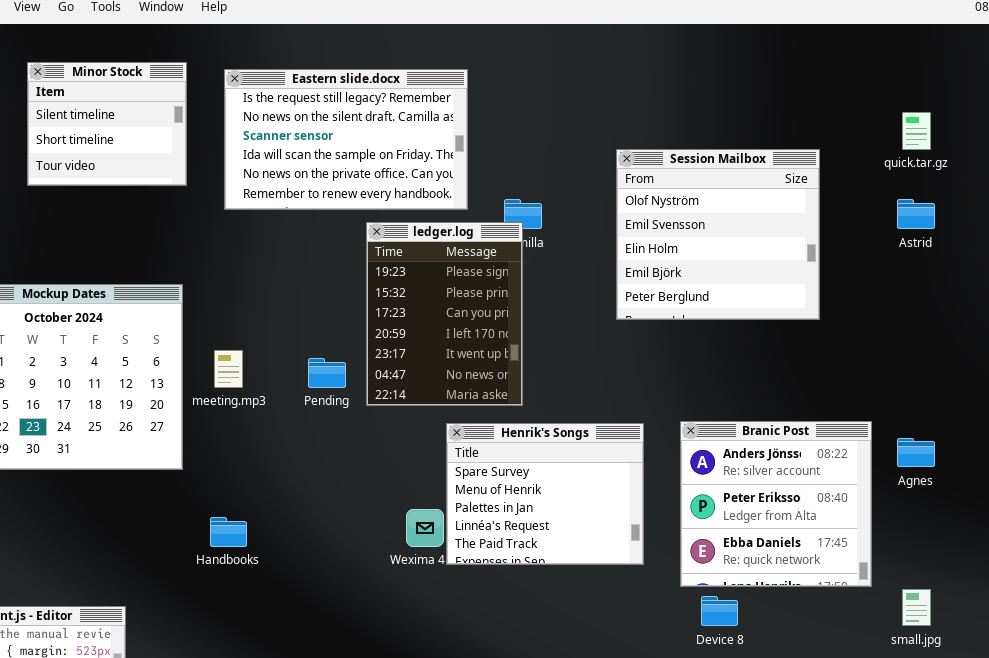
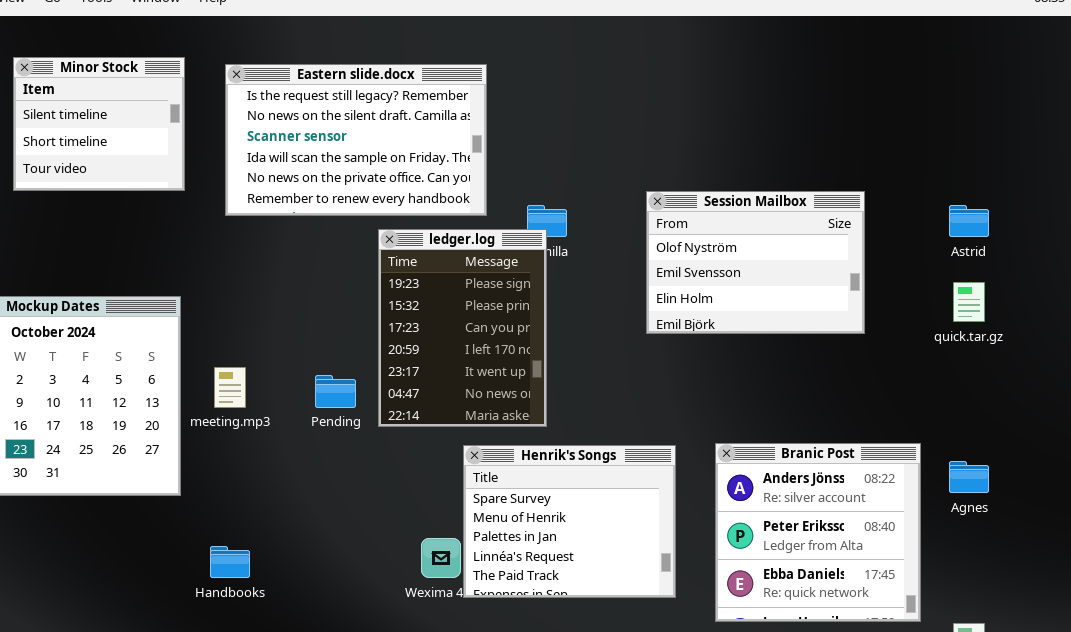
quick.tar.gz: [902,112,931,150] -> [953,282,985,322], moved
Session Mailbox: [616,149,820,320] -> [646,191,865,334], resized

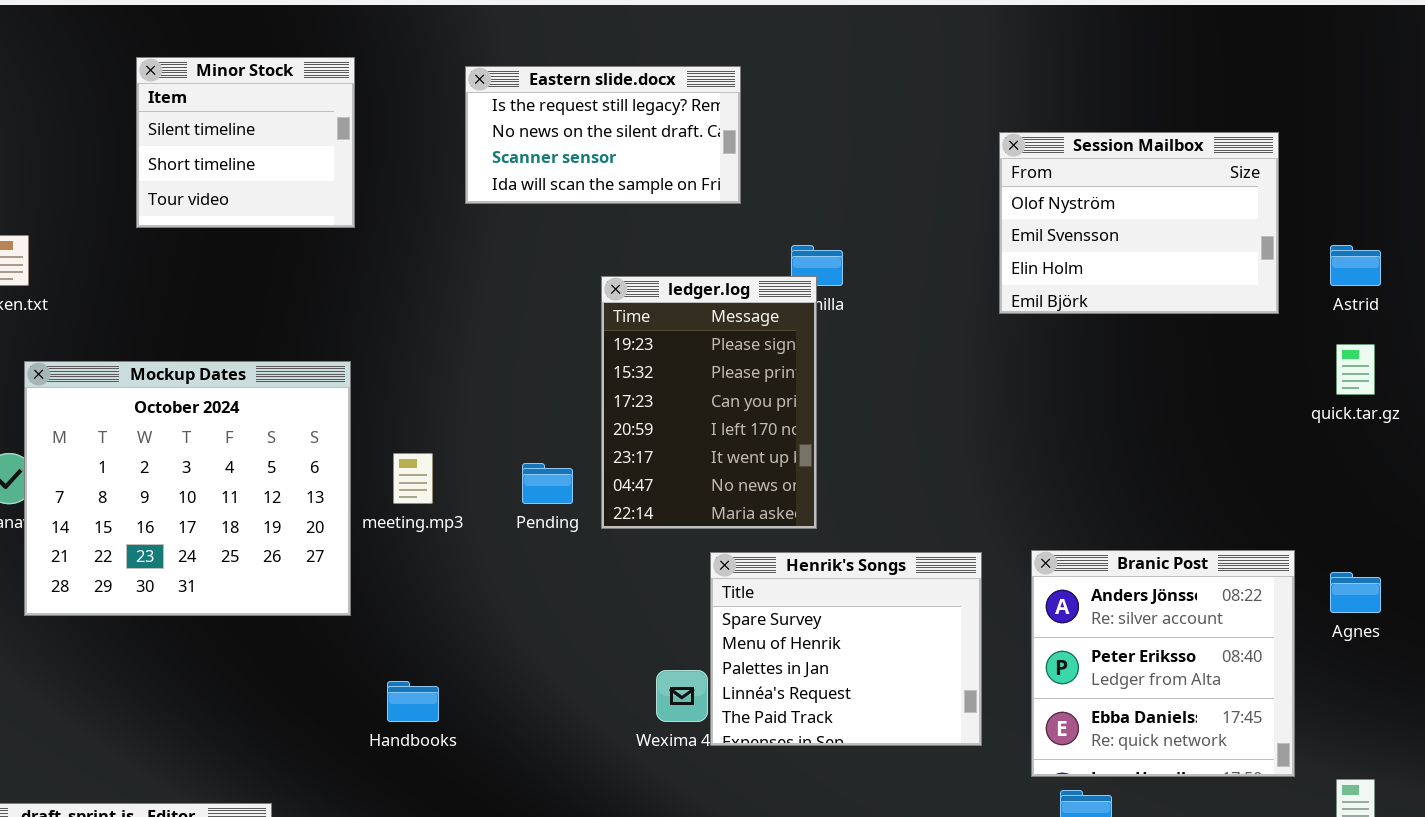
Eastern slide.docx: [225,64,487,216] -> [465,66,741,204], resized
Session Mailbox: [646,191,865,334] -> [999,132,1279,314], moved

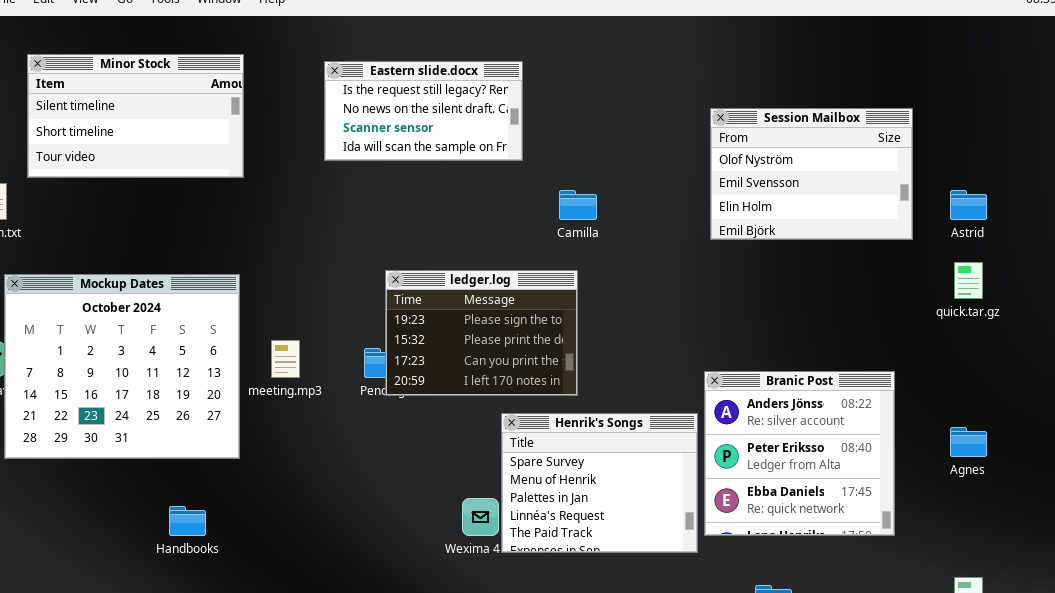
Minor Stock: [136,57,355,228] -> [27,54,244,178], resized
ledger.log: [601,276,817,529] -> [385,270,578,396], resized
Branic Post: [1031,550,1295,777] -> [704,371,895,536], moved
Handbooks: [387,681,439,722] -> [169,506,206,536], moved

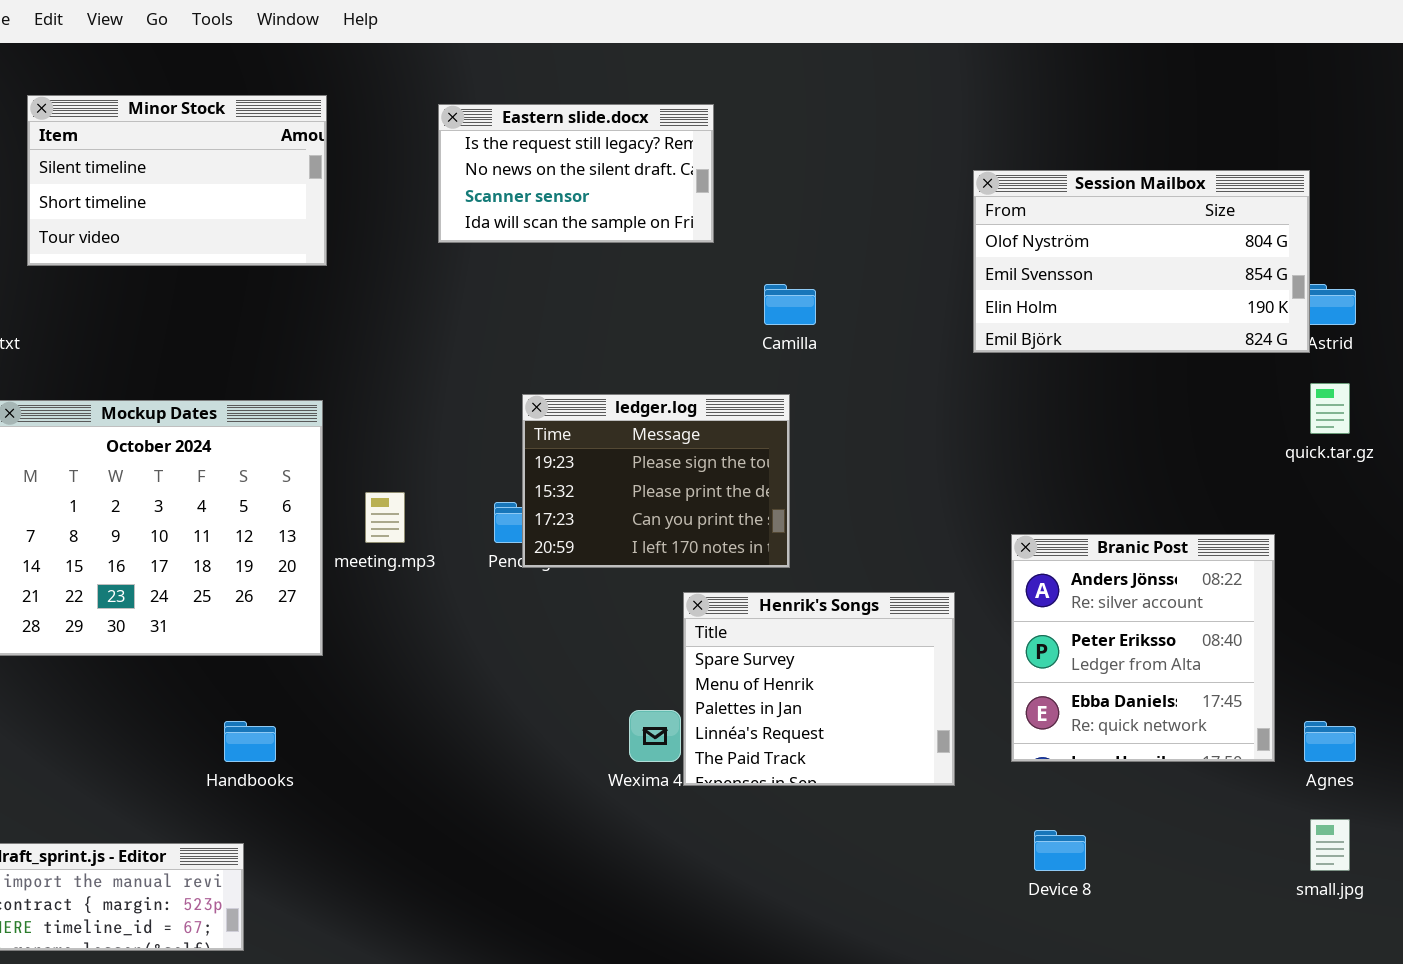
Session Mailbox: [710,108,913,240] -> [973,170,1310,353], resized
Branic Post: [704,371,895,536] -> [1011,534,1275,762], moved
Agnes: [950,427,987,457] -> [1304,721,1356,762], moved

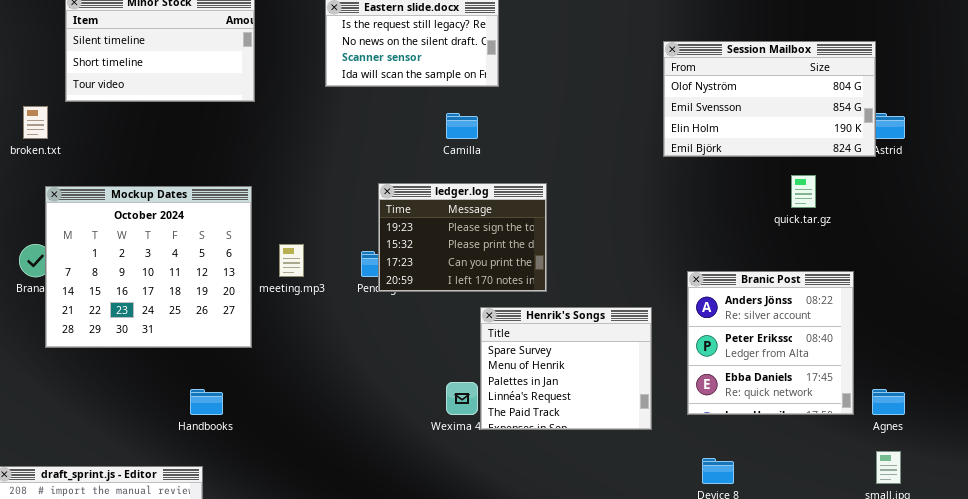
Camilla: [764,284,816,325] -> [446,113,478,139], moved
quick.tar.gz: [1310,383,1350,434] -> [791,175,816,208], moved

